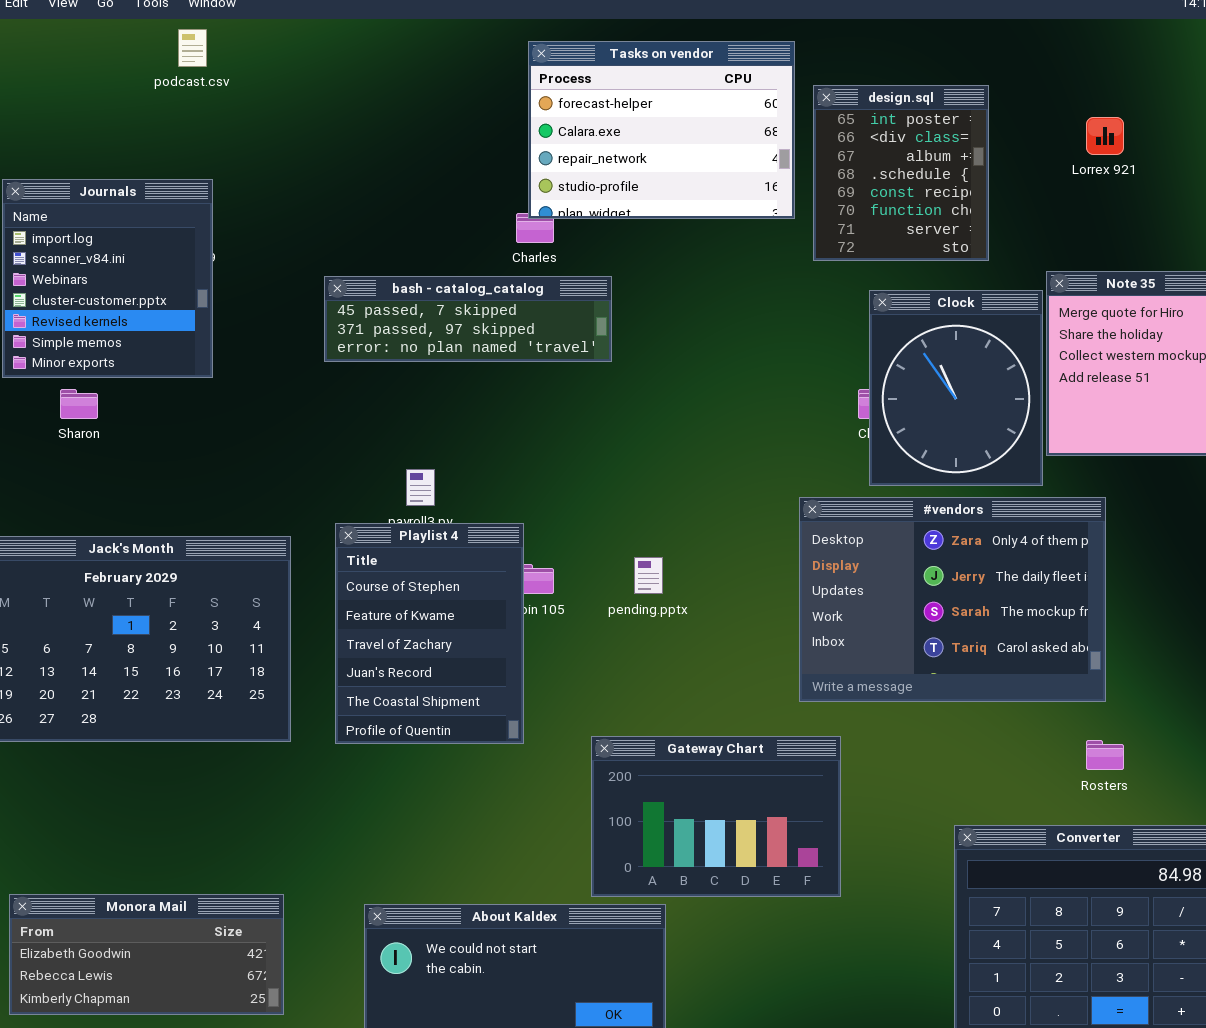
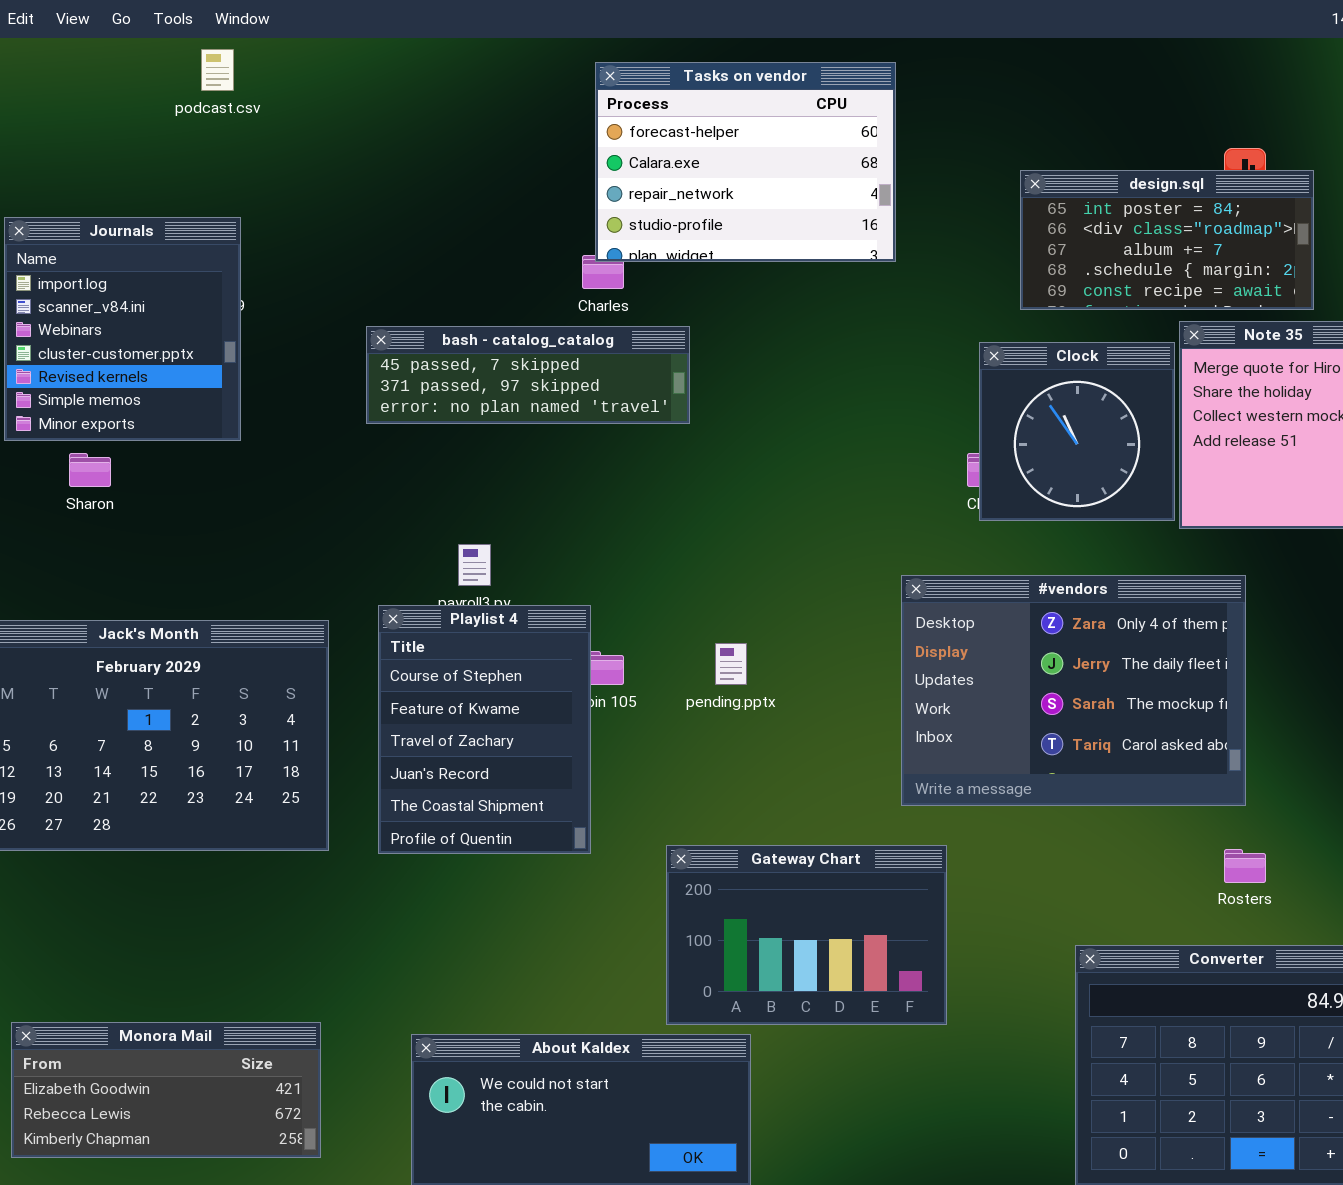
design.sql: [813,85,989,261] -> [1020,170,1314,310], moved, resized
Clock: [869,290,1043,486] -> [979,342,1175,521], resized

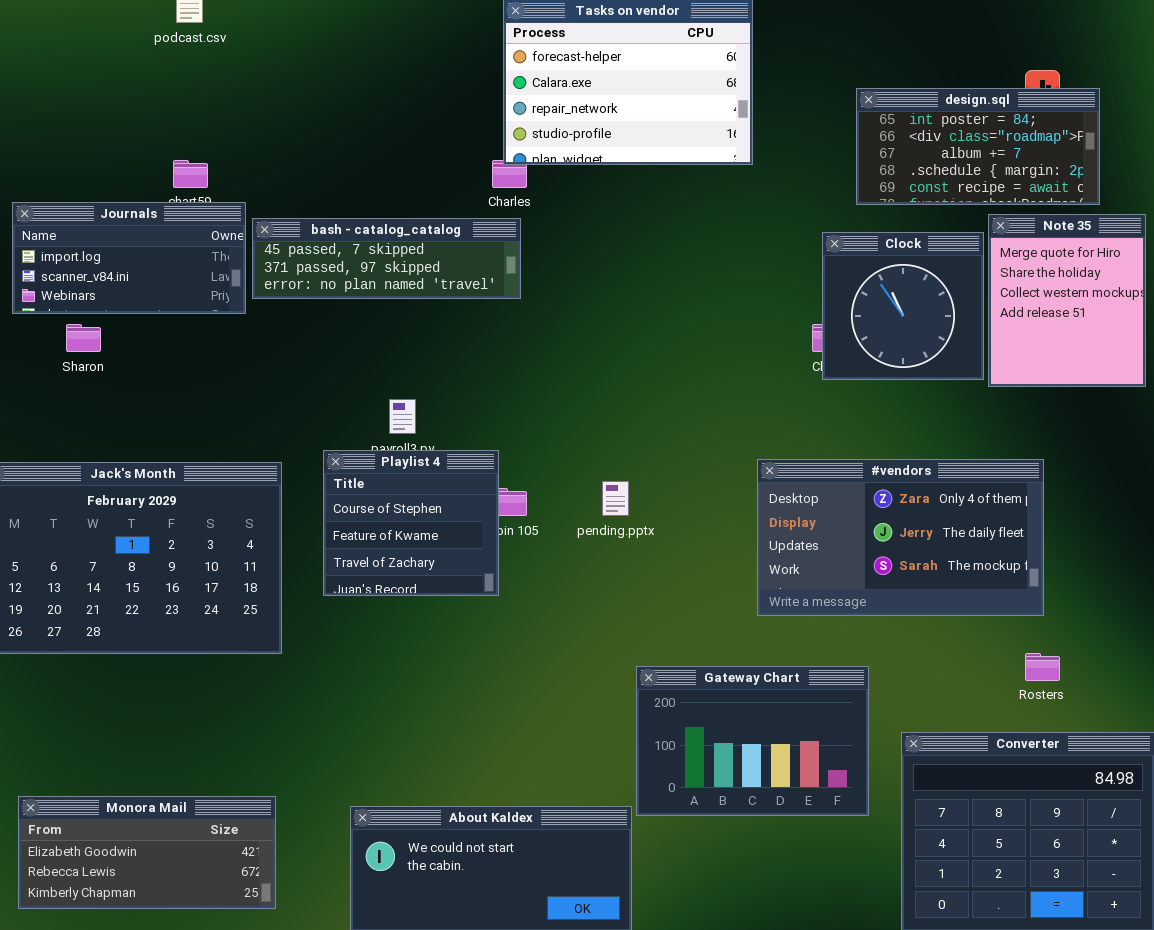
Journals: [4,217,241,441] -> [12,202,246,314], resized
bash - catalog_catalog: [366,326,690,424] -> [252,218,521,299], moved
#vendors: [901,575,1246,806] -> [757,459,1044,616], resized
Playlist 4: [378,605,591,854] -> [323,450,499,596], resized
Gateway Chart: [666,845,947,1025] -> [636,666,869,816], moved

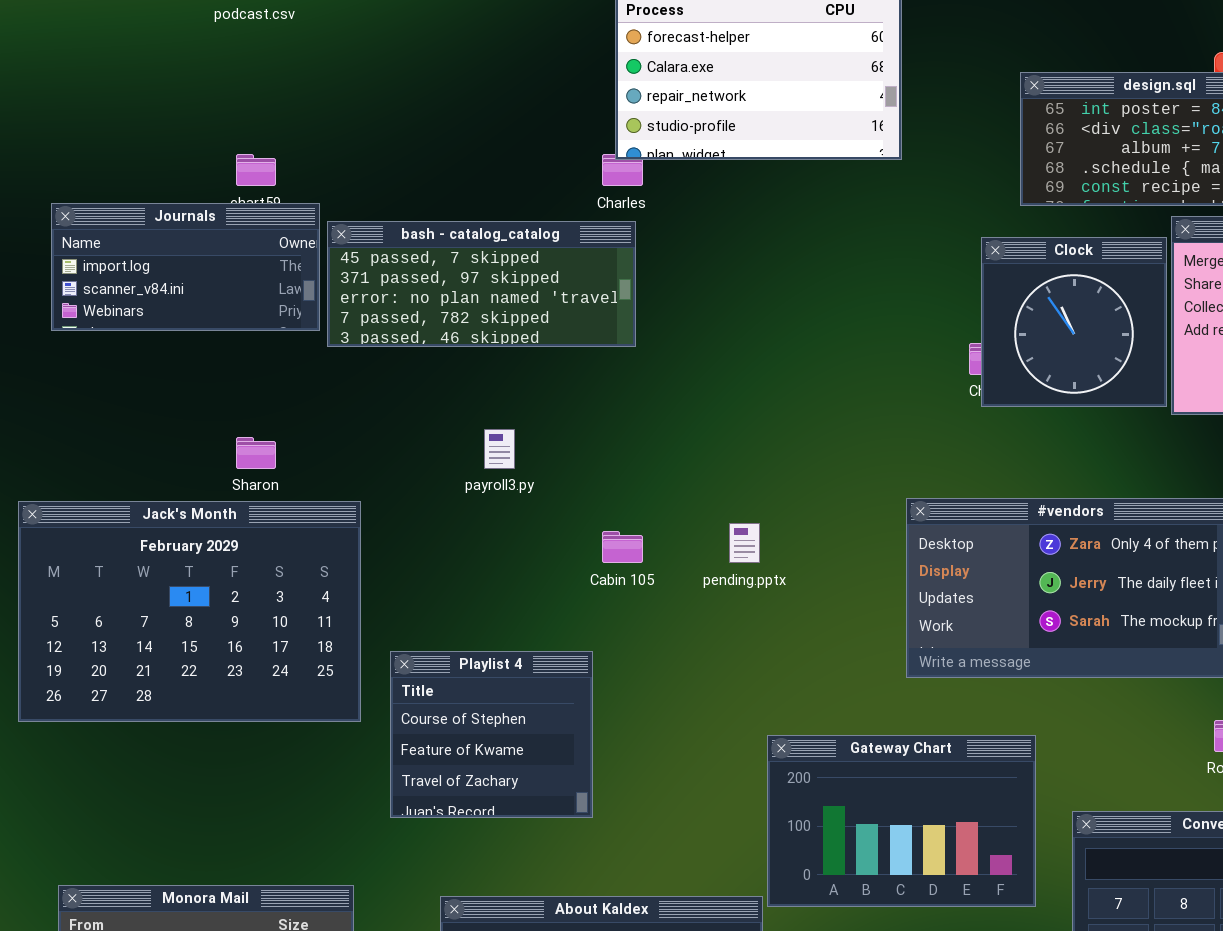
bash - catalog_catalog: [252,218,521,299] -> [327,221,636,347], resized
Sharon: [66,324,101,352] -> [236,437,276,469], moved
Playlist 4: [323,450,499,596] -> [390,651,593,818], moved

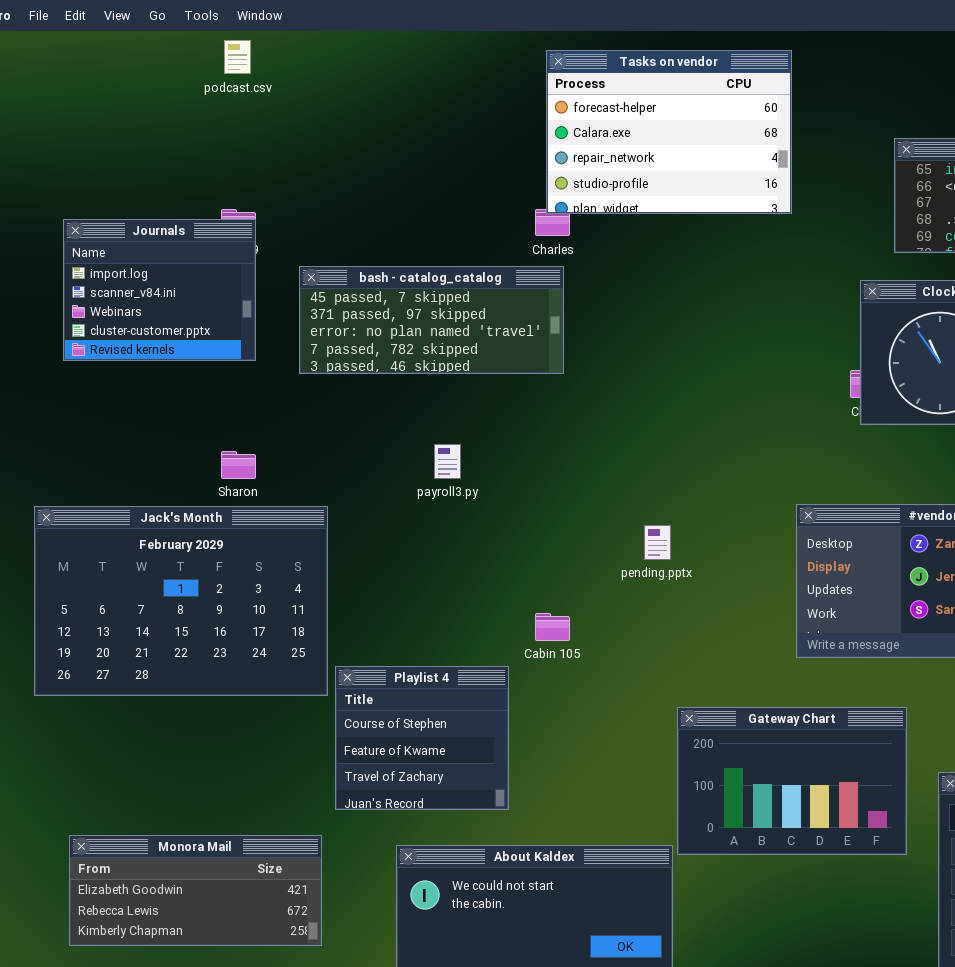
Journals: [51,203,320,331] -> [63,219,256,361], resized
Cabin 105: [602,531,643,563] -> [535,613,570,641], moved
Playlist 4: [390,651,593,818] -> [335,666,509,810], moved

